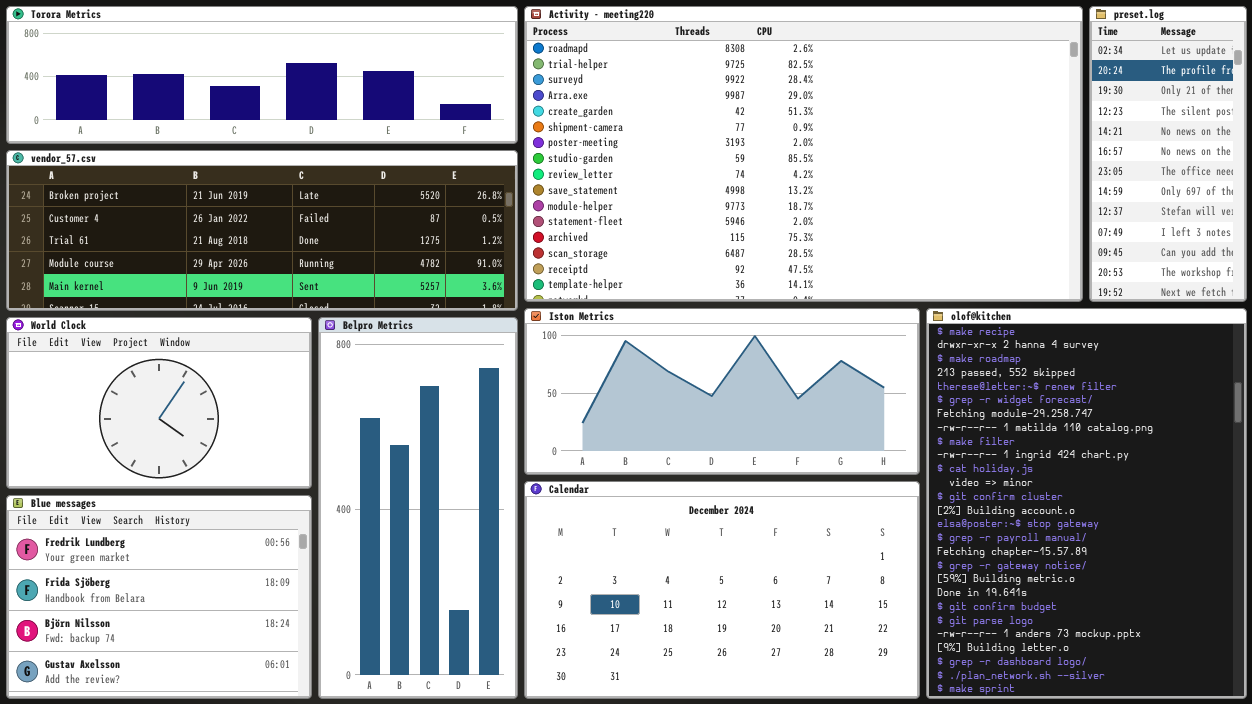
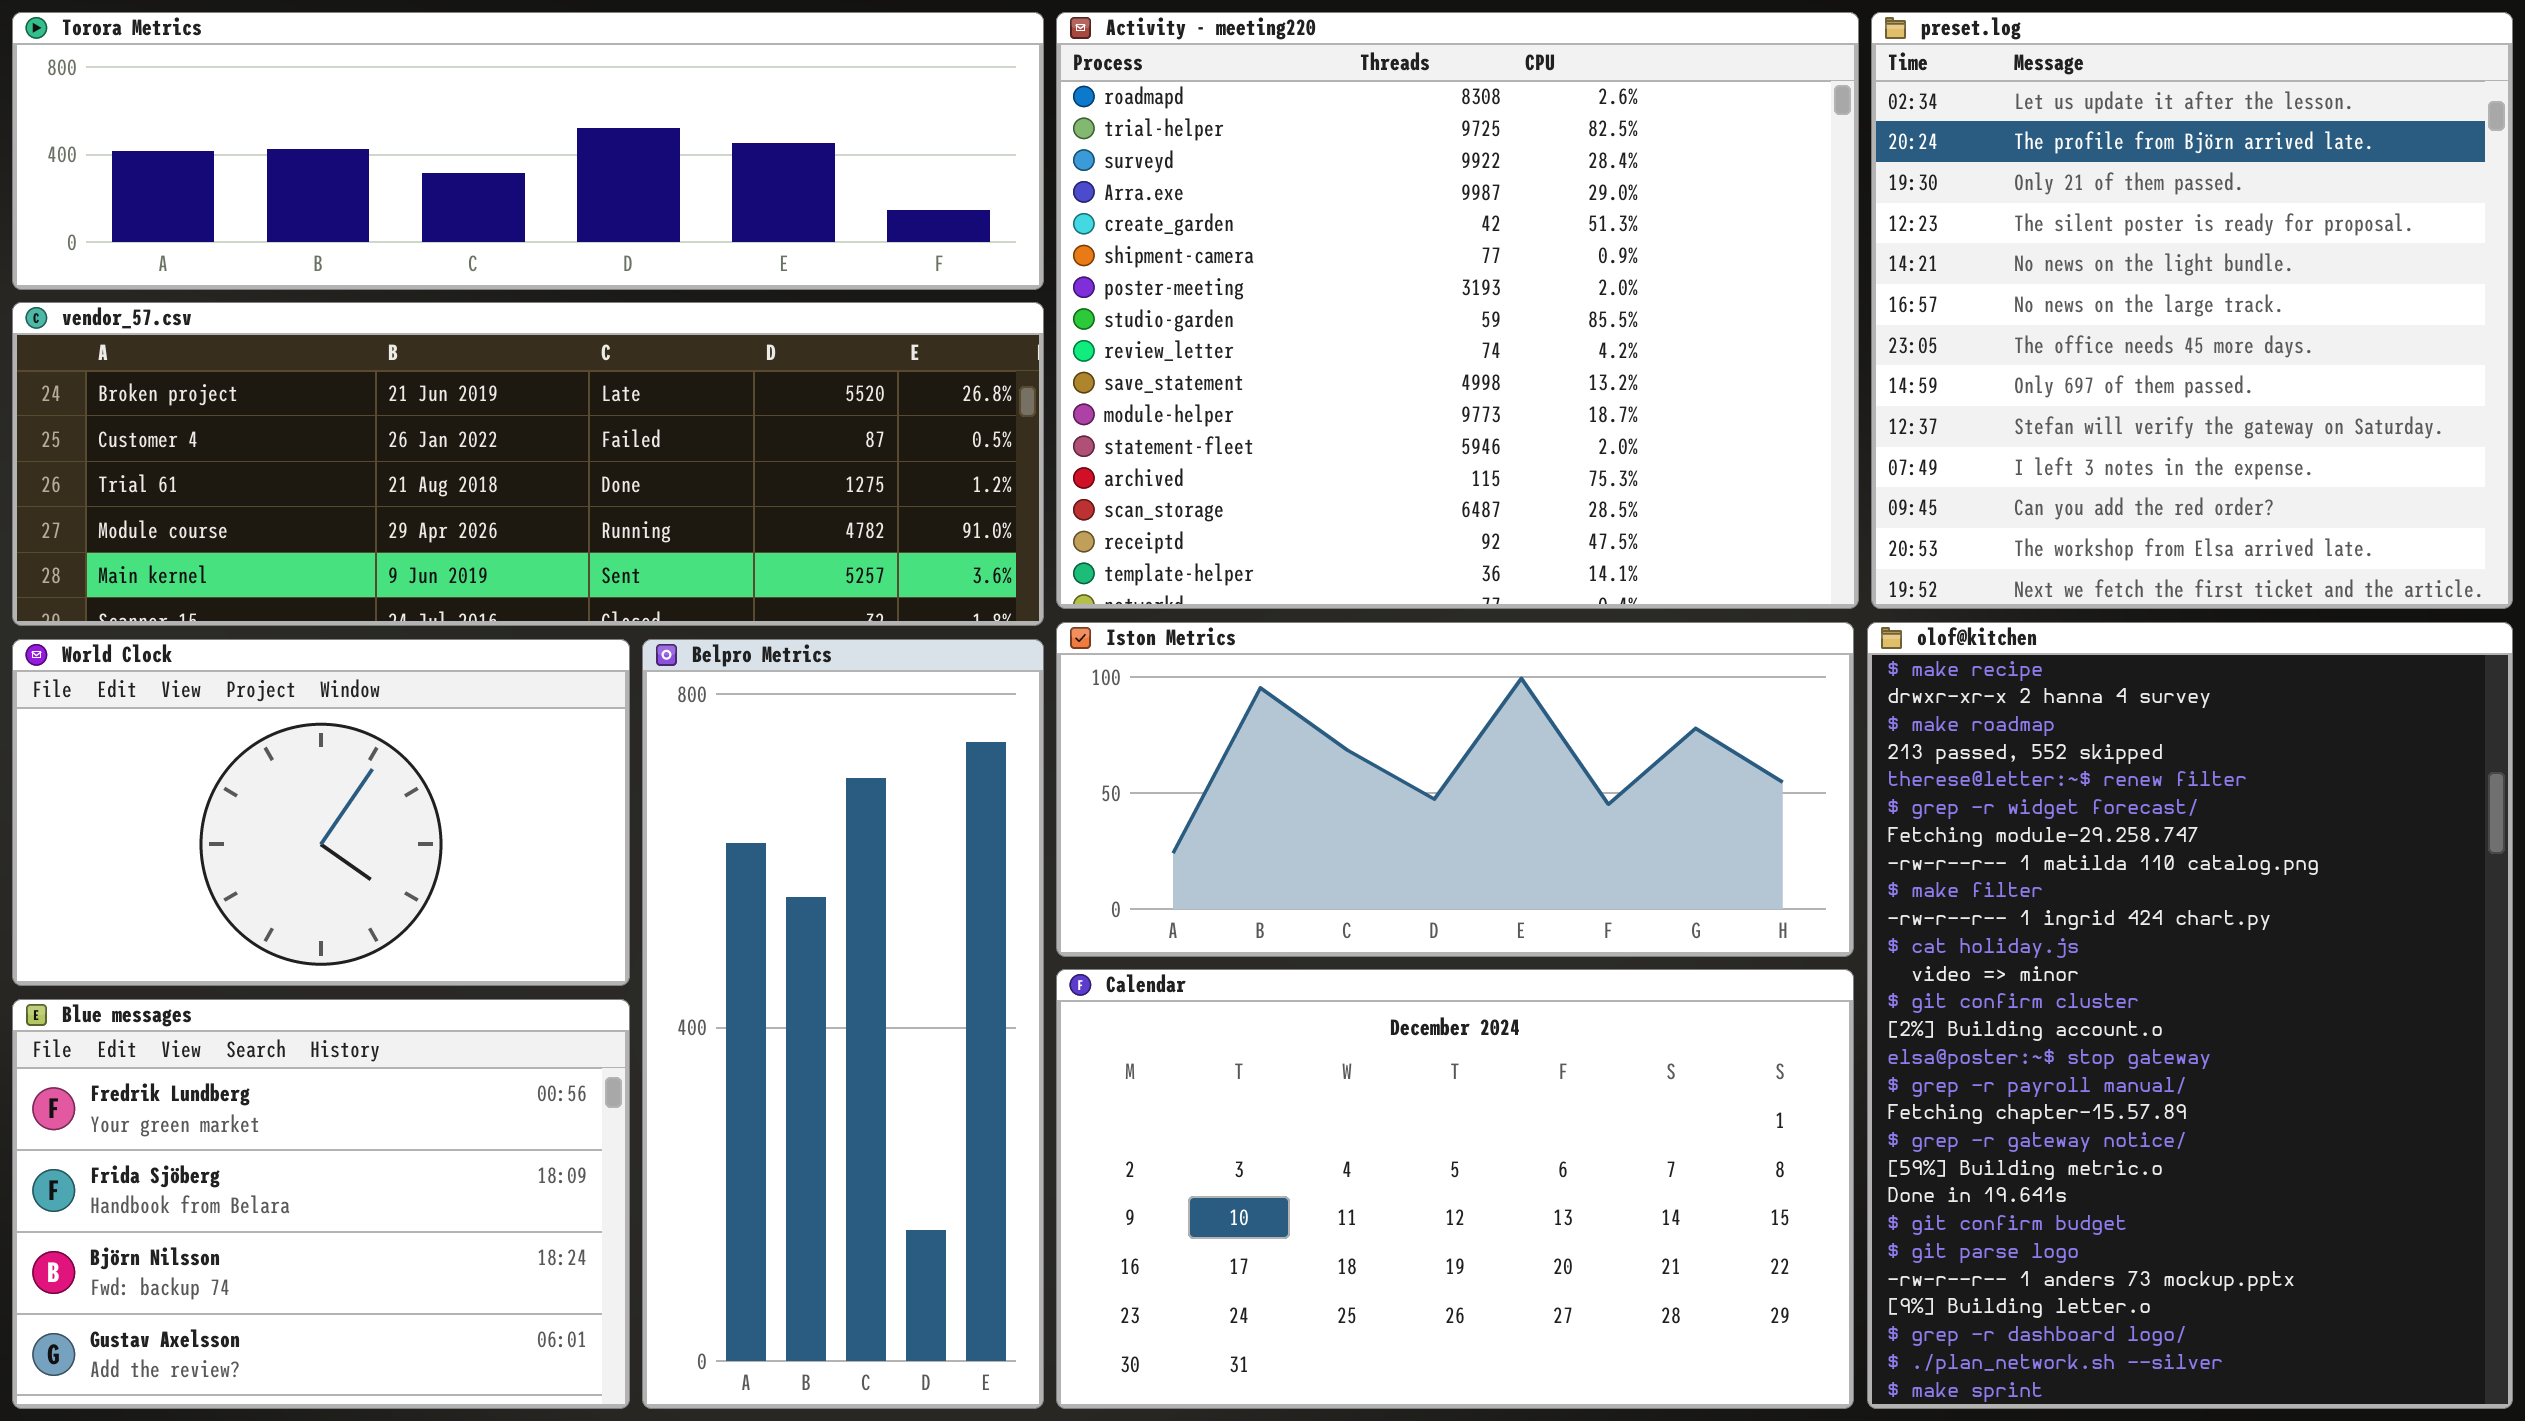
Activity - meeting220: [524,6,1083,302] -> [1056,12,1859,609], resized
preset.log: [1089,6,1247,302] -> [1871,12,2513,609], resized

